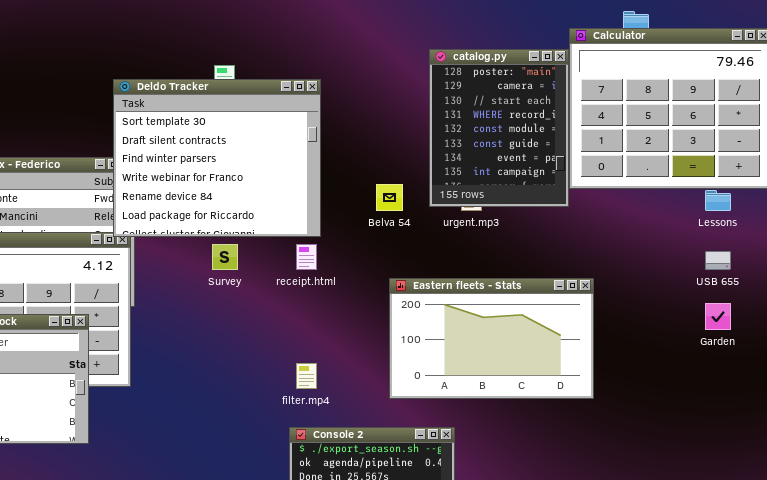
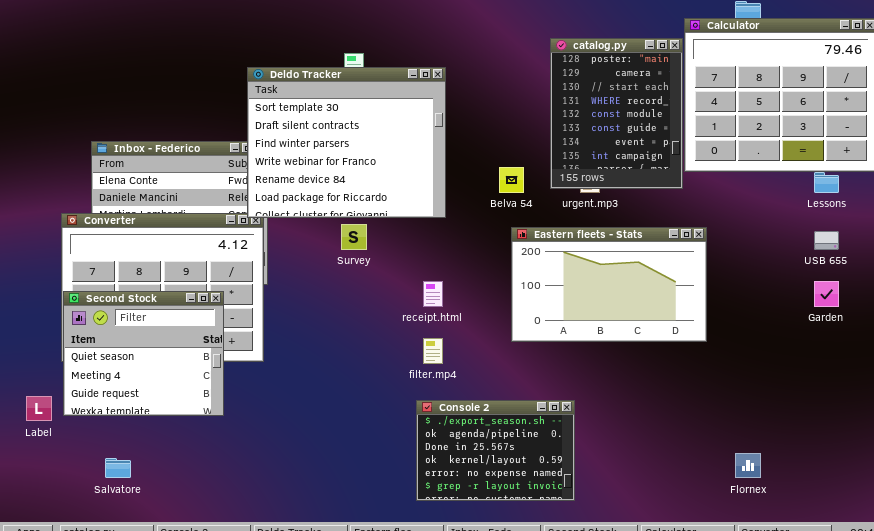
receipt.html: [296,244,317,270] -> [423,281,443,307], moved
Eastern fleets - Stats: [389,278,594,399] -> [511,227,707,342], moved

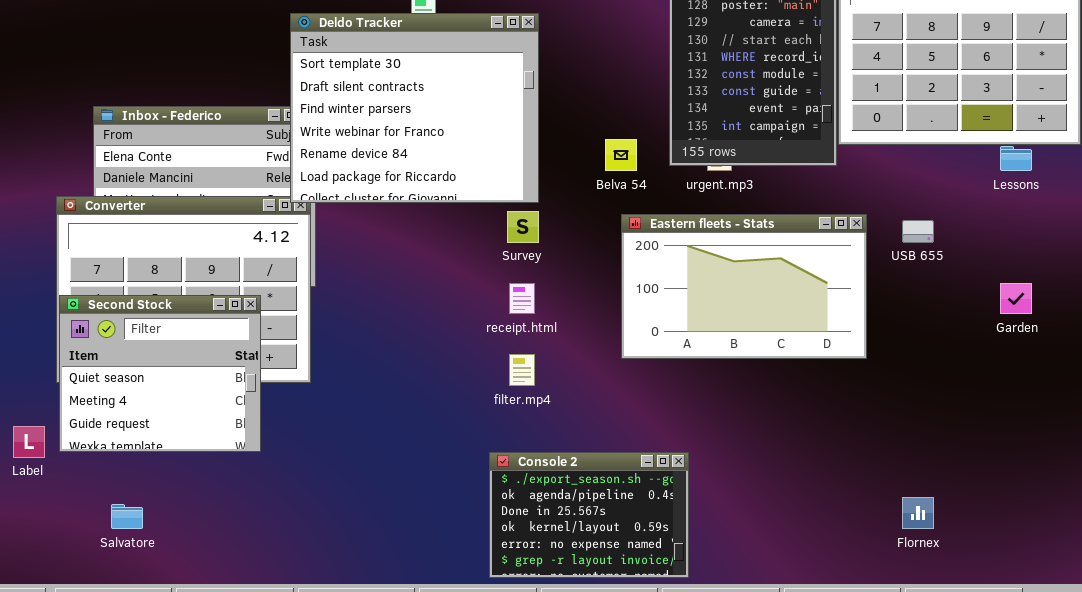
Survey: [341,224,367,250] -> [507,211,539,243], moved
USB 655: [814,231,839,250] -> [902,220,934,243], moved
Console 2: [416,400,575,501] -> [489,452,689,578], moved

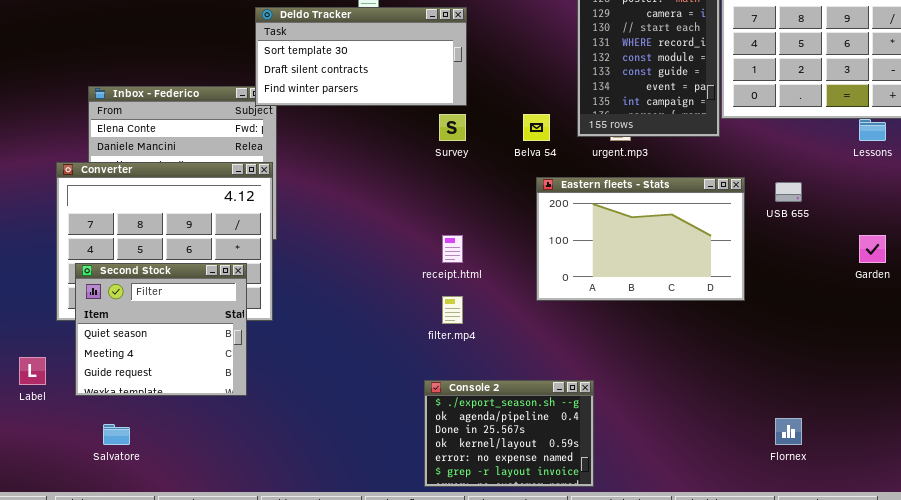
Deldo Tracker: [290,13,539,203] -> [255,7,467,106], resized
Survey: [507,211,539,243] -> [439,114,466,141], moved
Second Stock: [59,295,261,452] -> [75,263,247,396], moved

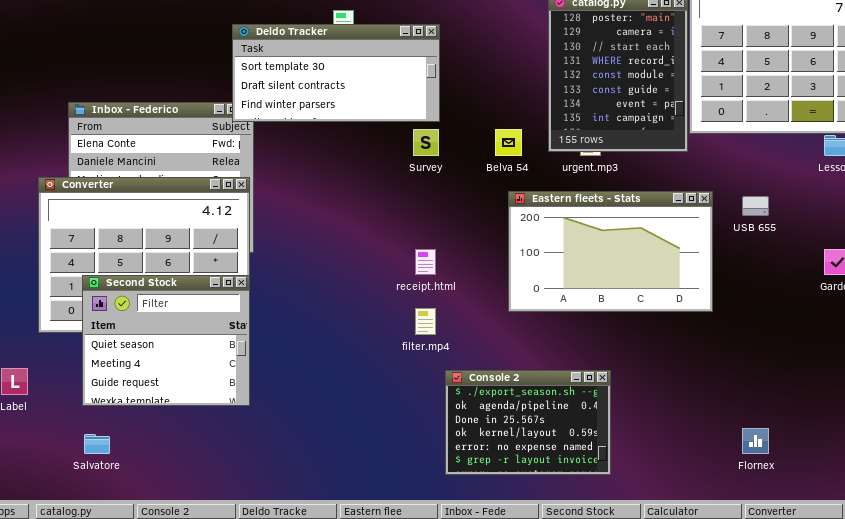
Second Stock: [75,263,247,396] -> [82,275,250,406], moved
Console 2: [424,380,594,487] -> [445,370,611,475], moved

